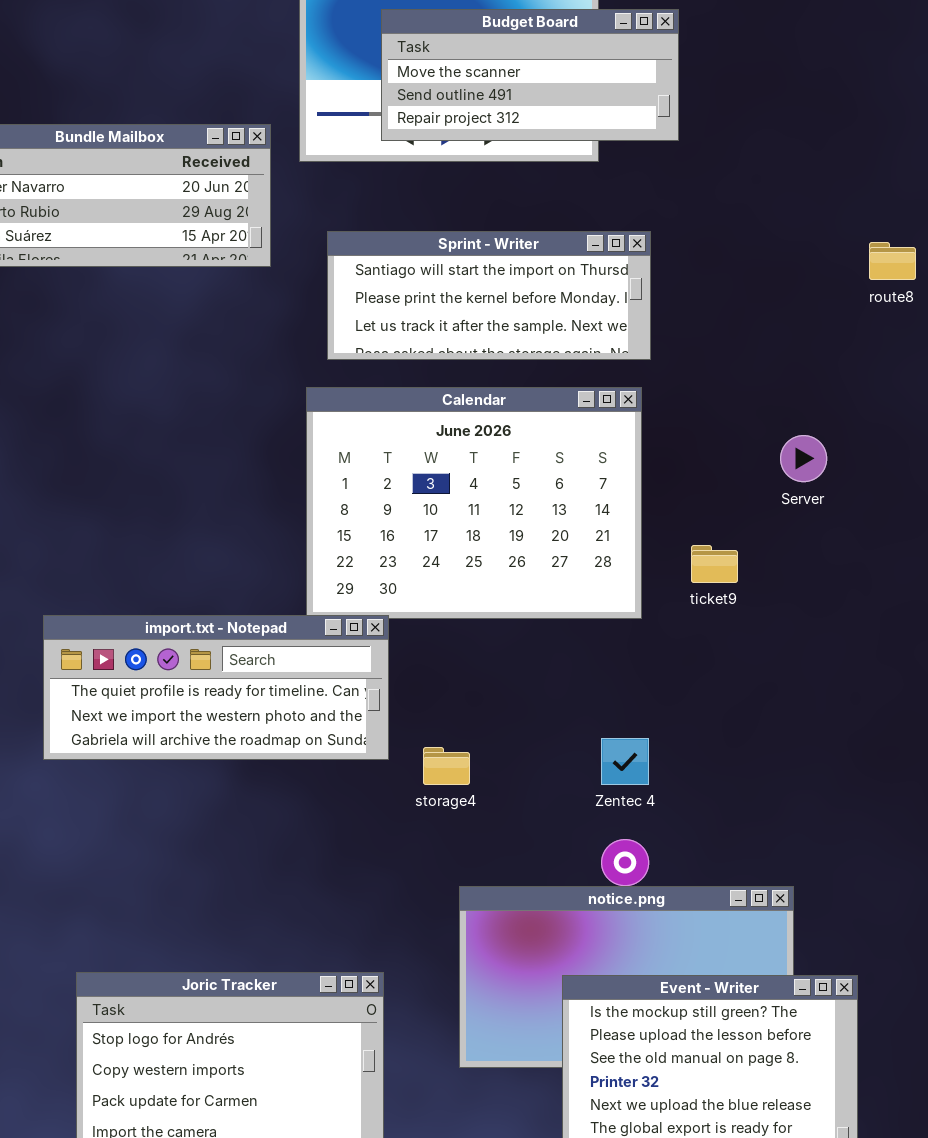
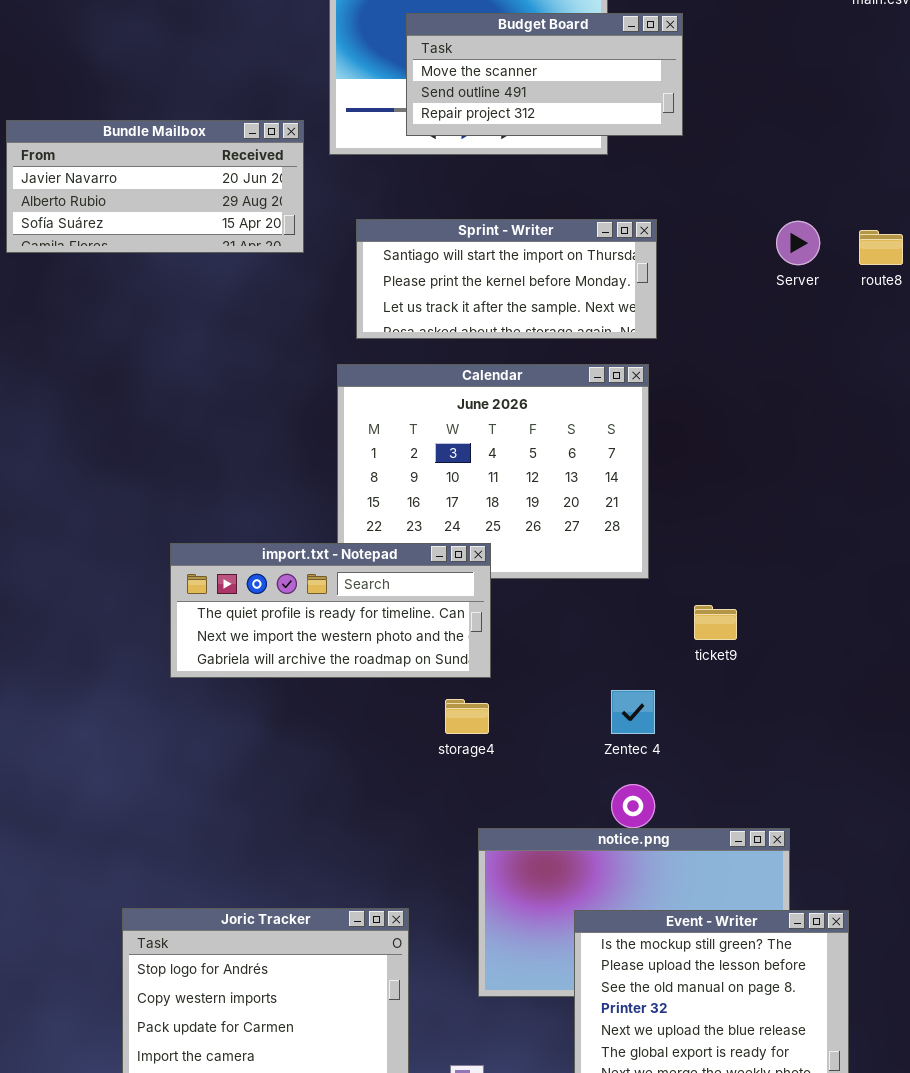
Server: [780,435,827,482] -> [776,221,820,265], moved
ticket9: [691,545,738,583] -> [694,605,737,640], moved
import.txt - Notepad: [43,615,389,760] -> [170,543,491,678], moved

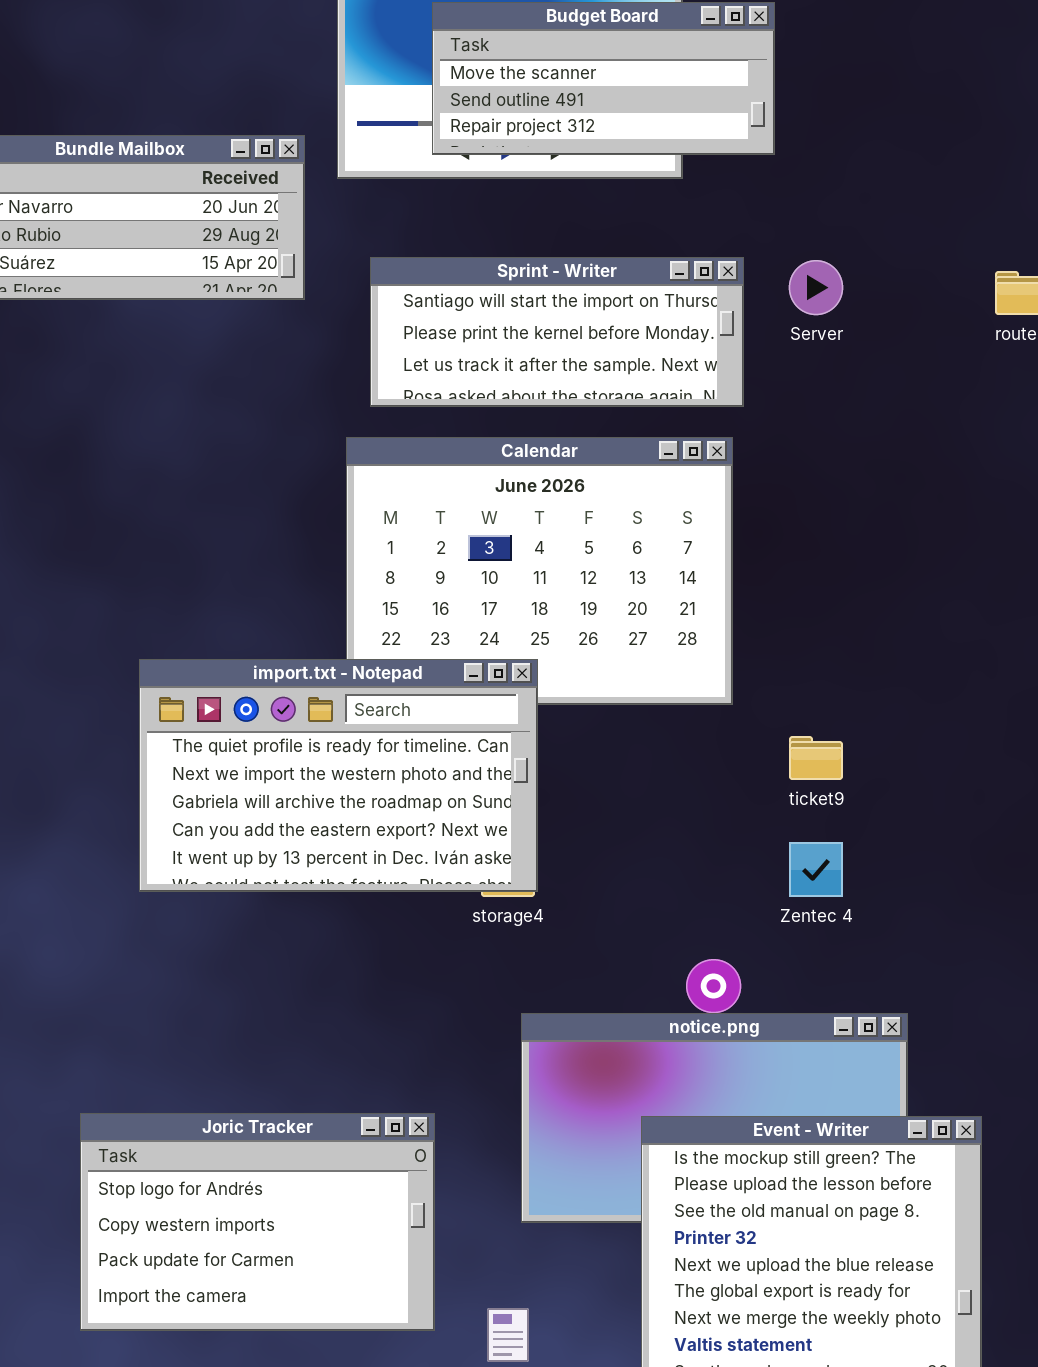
Server: [776,221,820,265] -> [789,260,843,315], moved
import.txt - Notepad: [170,543,491,678] -> [139,659,538,892], resized
Zentec 4: [611,690,655,734] -> [789,842,843,897], moved

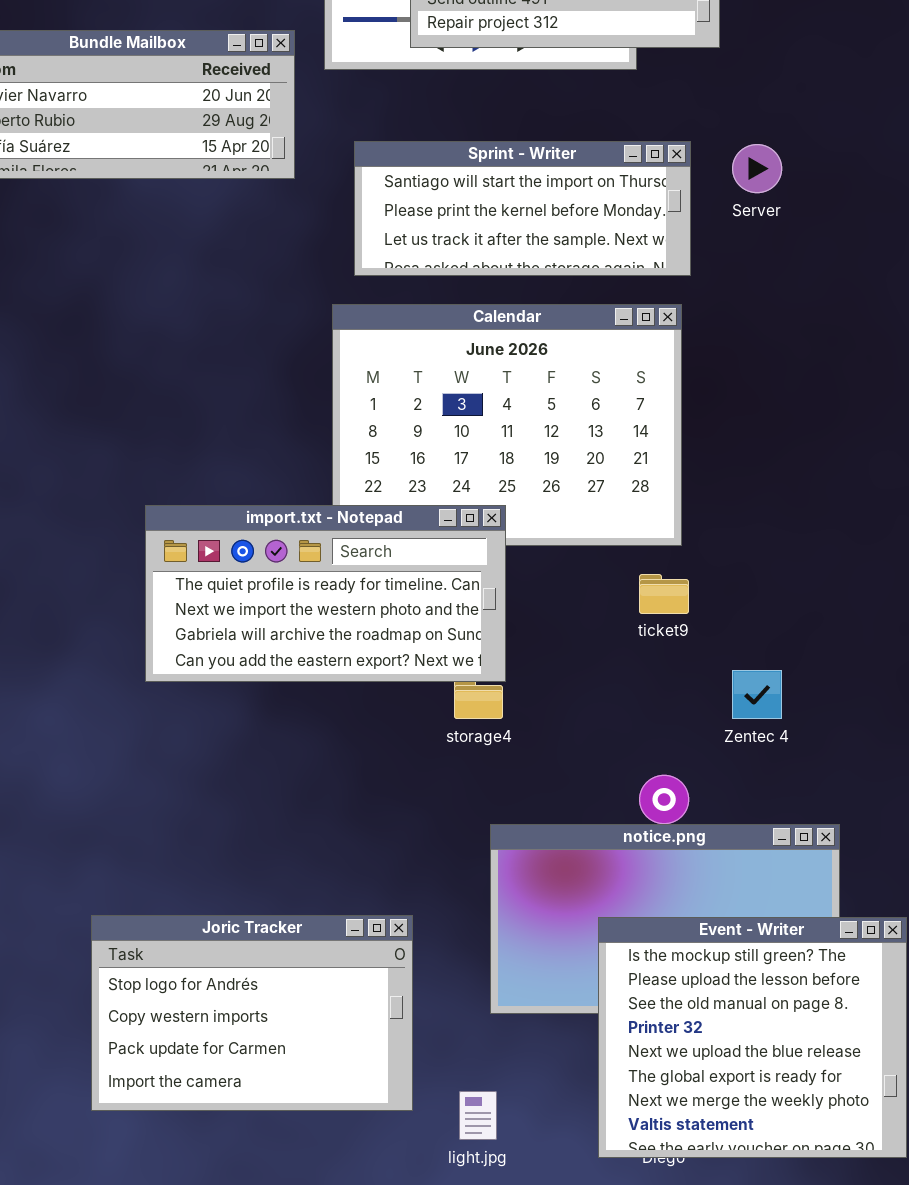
import.txt - Notepad: [139,659,538,892] -> [145,505,506,682], resized
ticket9: [789,736,843,780] -> [639,574,689,614], moved

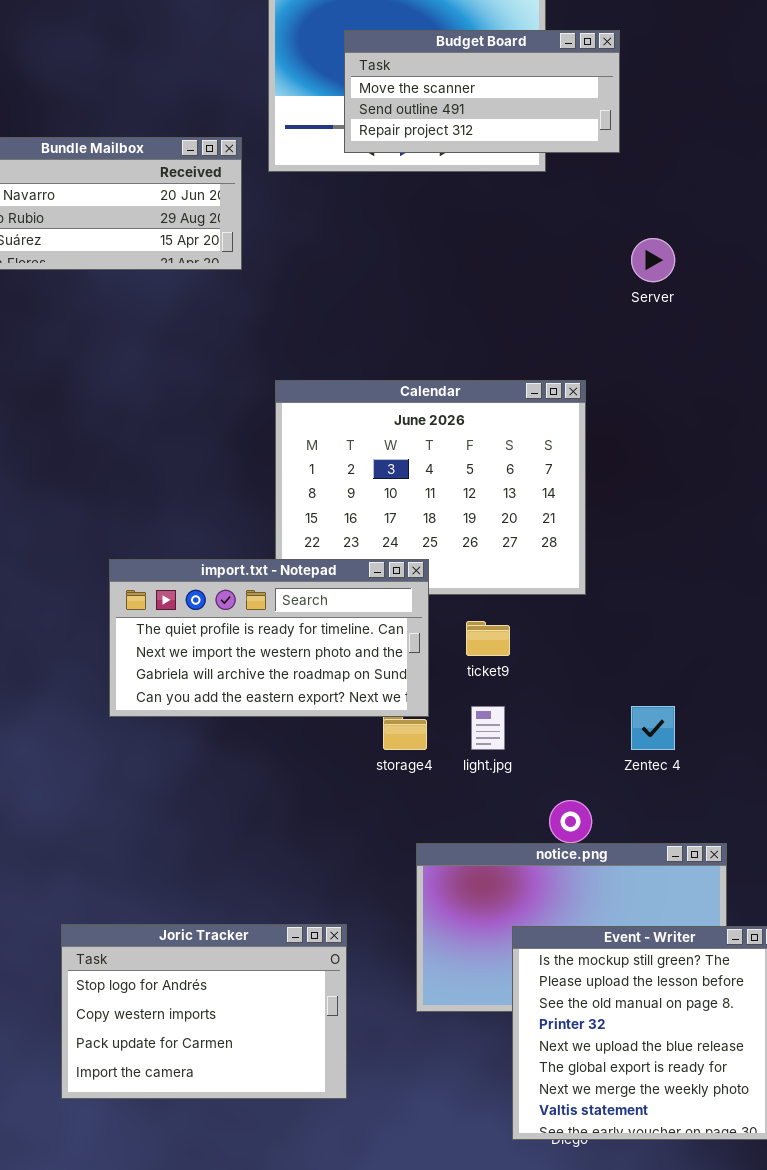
Sprint - Writer: [354,141,691,276] -> none, closed
ticket9: [639,574,689,614] -> [466,621,510,656], moved
light.jpg: [459,1091,497,1140] -> [471,706,505,750], moved

